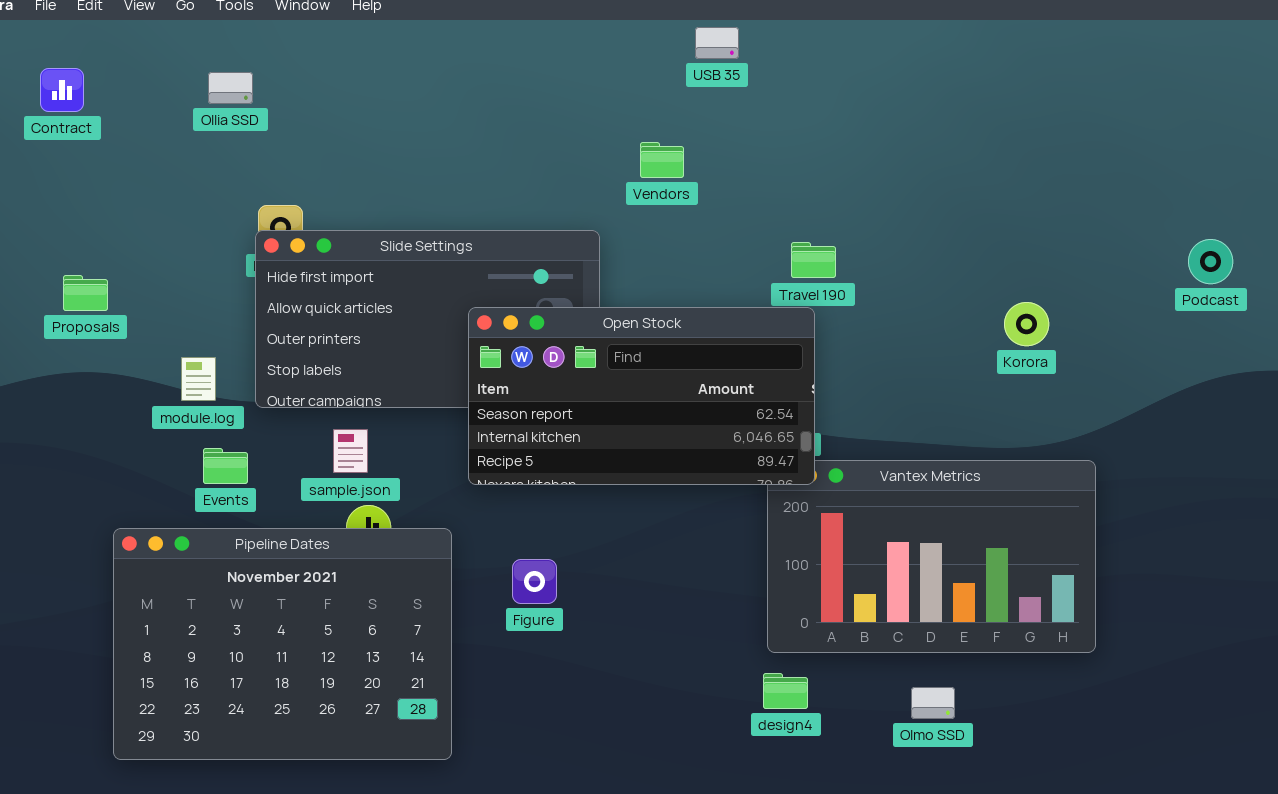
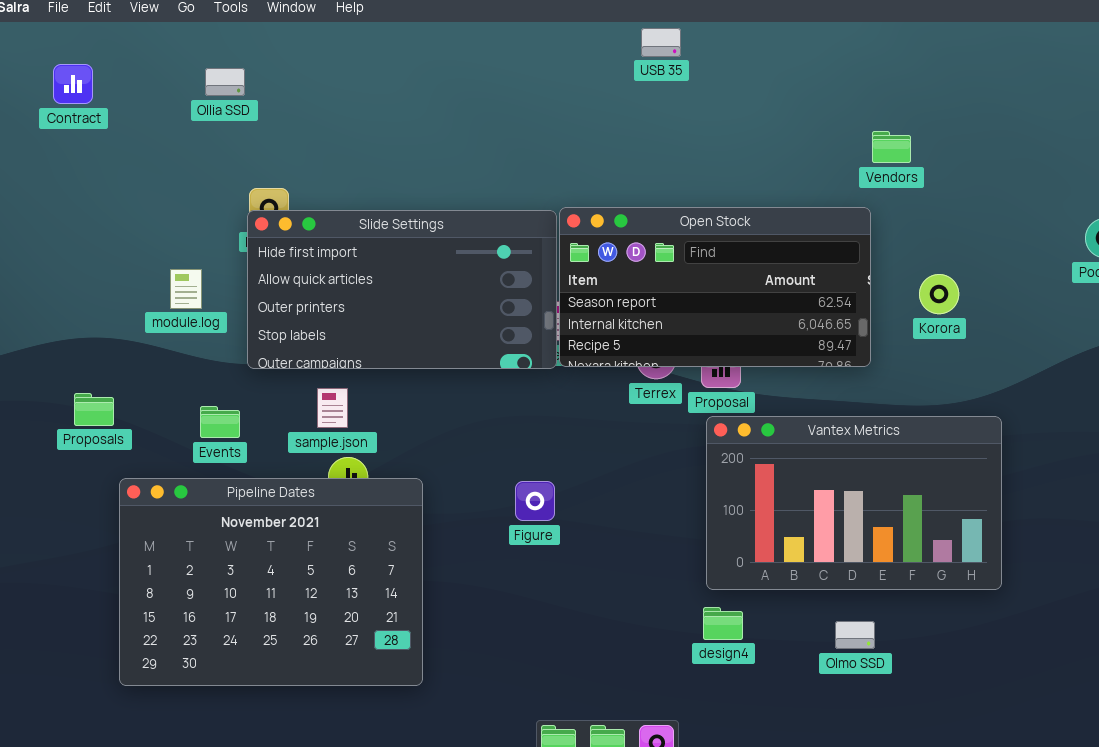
Vendors: [640,142,684,178] -> [872,131,911,163], moved
Proposals: [63,275,108,311] -> [74,393,114,426], moved
Open Stock: [468,307,815,485] -> [559,207,871,367], moved
module.log: [181,357,216,401] -> [170,269,202,309], moved
Figure: [512,559,557,604] -> [515,481,555,521], moved

